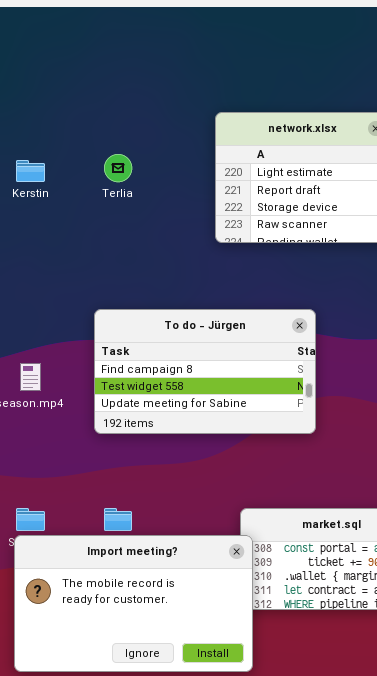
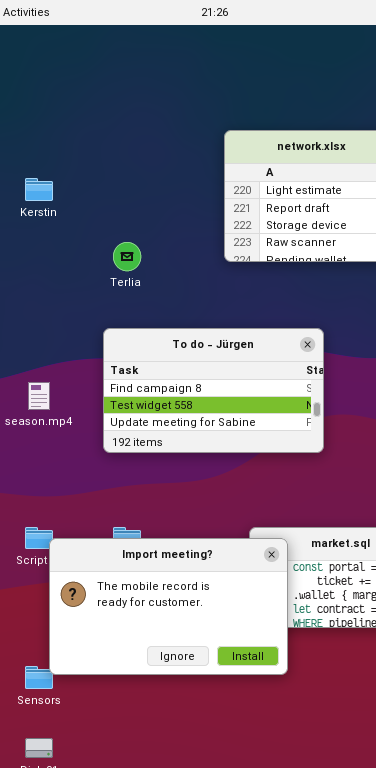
Terlia: [104,154,132,182] -> [113,242,141,271], moved
Import meeting?: [14,535,253,672] -> [49,538,288,675], moved

